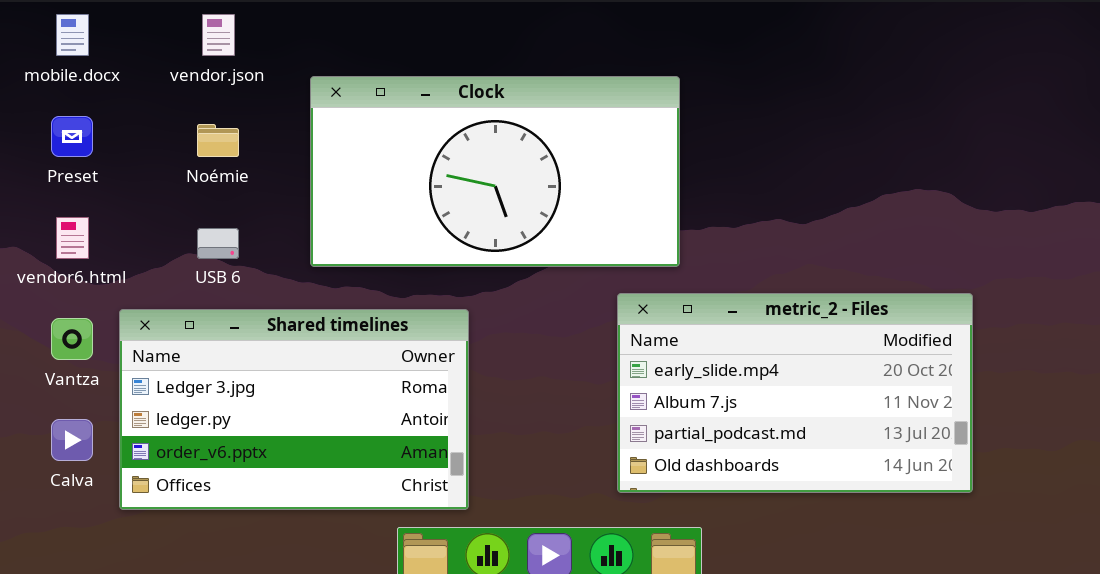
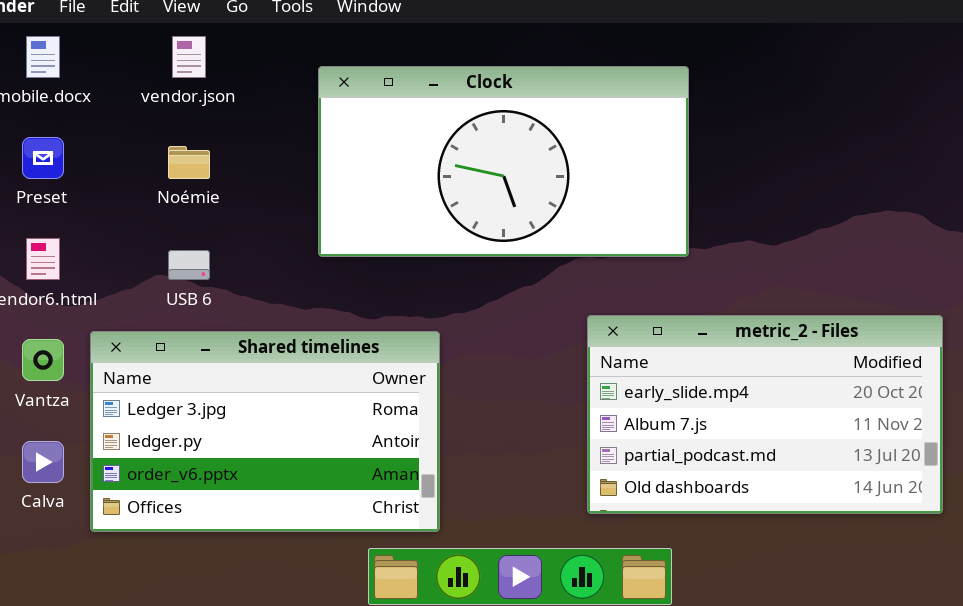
Clock: [310,76,680,267] -> [318,66,689,257], moved

